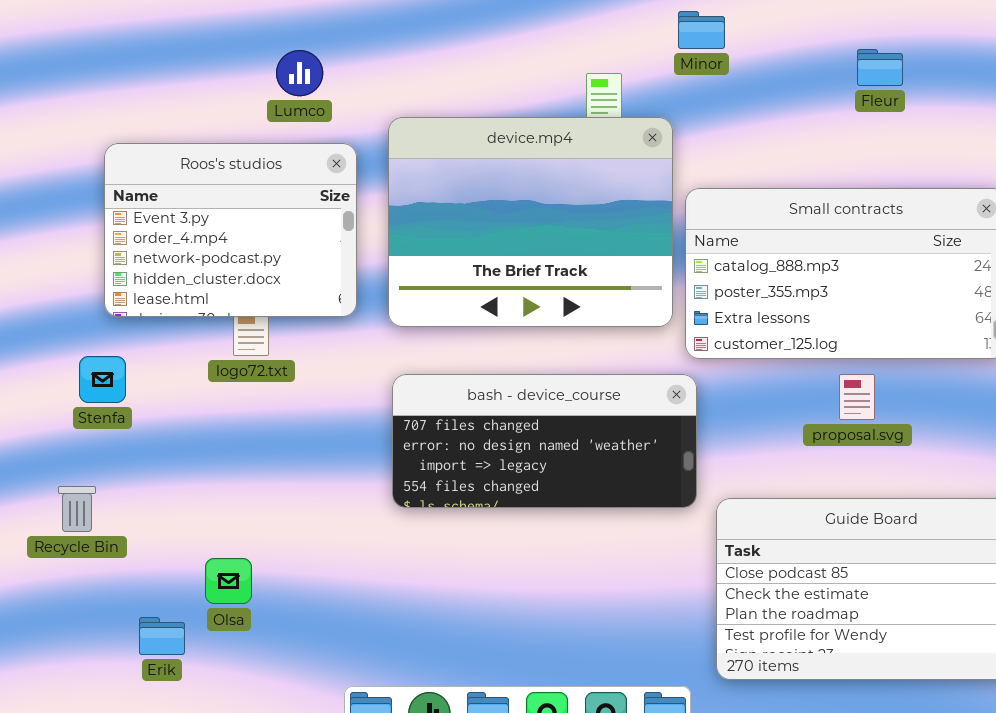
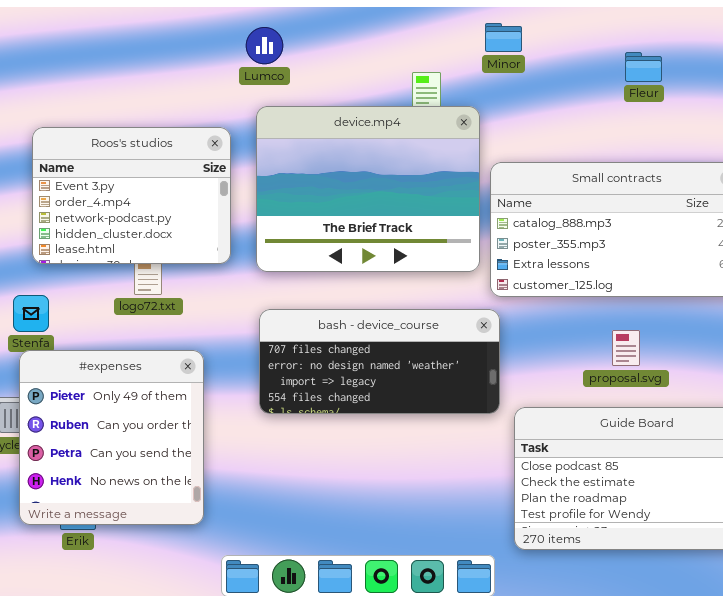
Lumco: [276,50,323,96] -> [246,27,283,64], moved
proposal.svg: [839,374,875,420] -> [612,330,640,366], moved
#expenses: none -> [19,350,204,525], opened

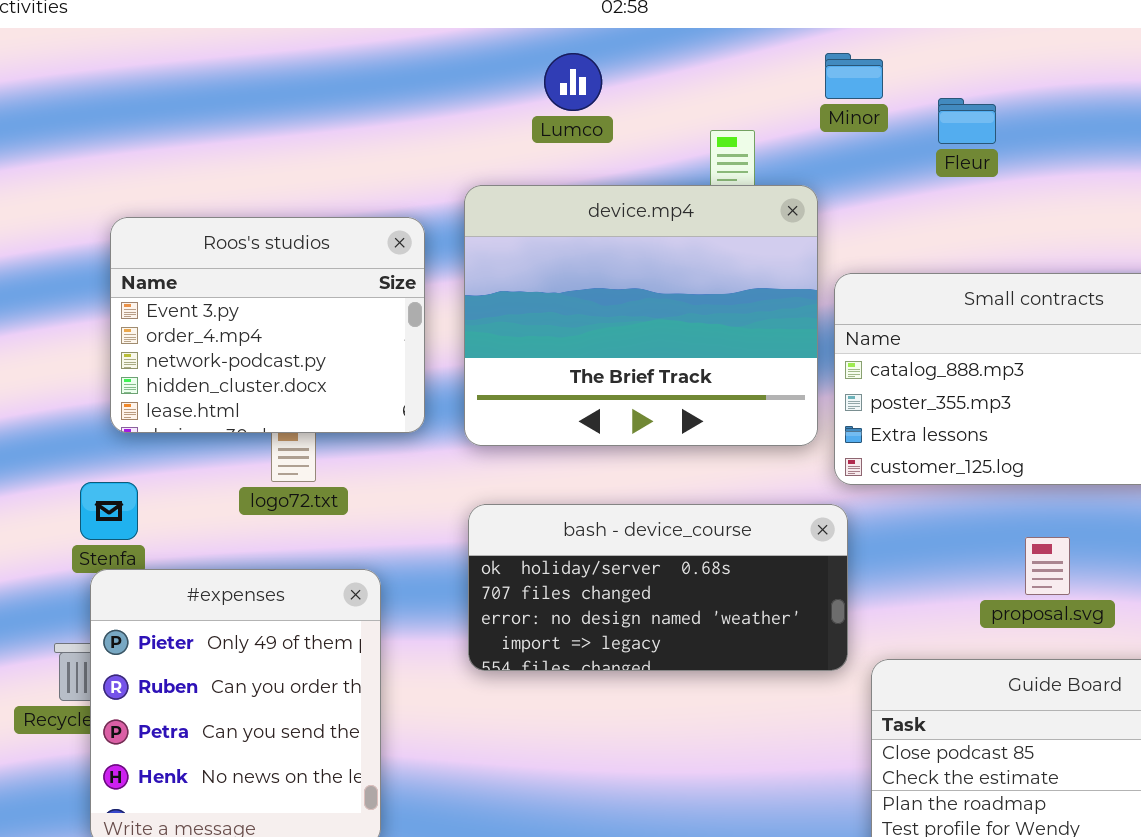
Lumco: [246,27,283,64] -> [544,53,602,111], moved
Fleur: [625,52,662,82] -> [938,98,996,144], moved
bash - device_course: [259,309,500,414] -> [468,504,848,671], scrolled up 1 row

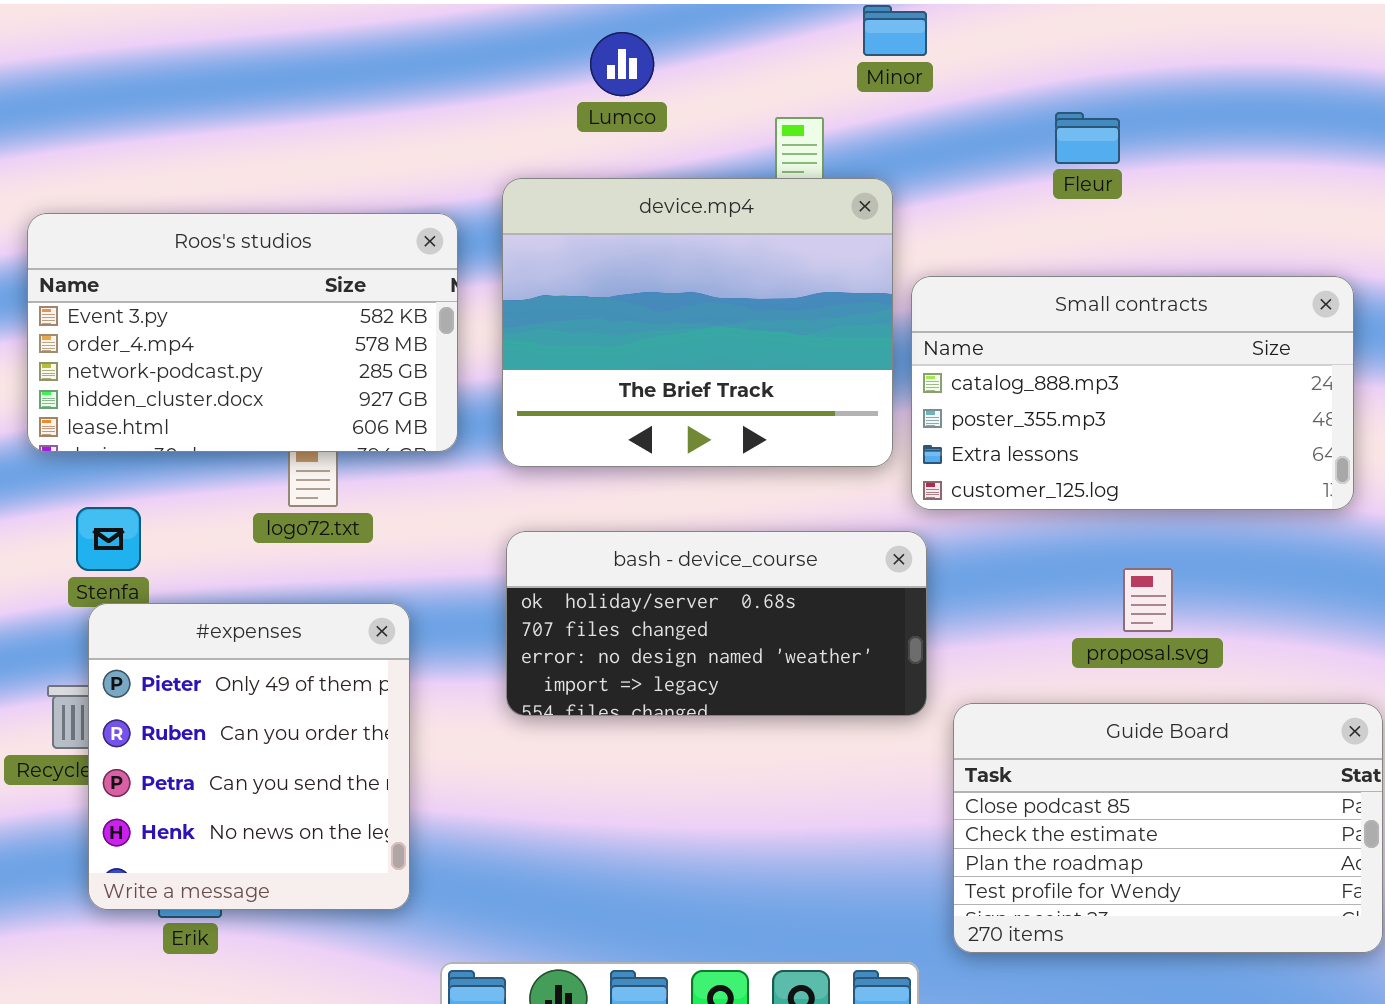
Minor: [825,53,883,99] -> [863,5,927,56], moved
Fleur: [938,98,996,144] -> [1055,112,1120,164], moved
Roos's studios: [110,217,425,433] -> [27,213,458,452], resized

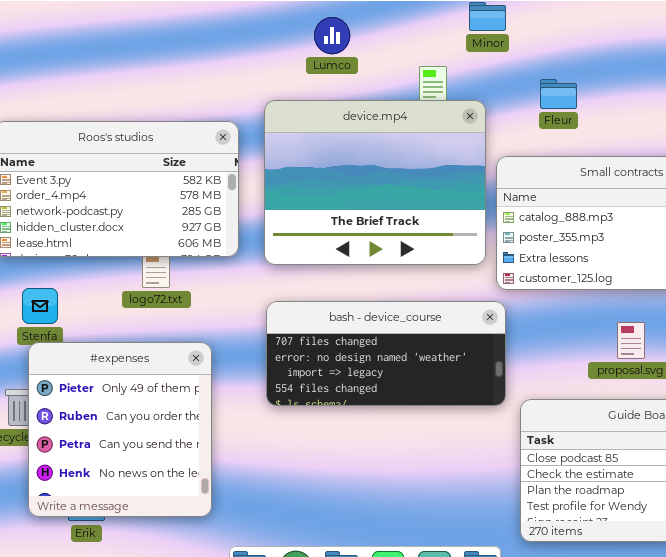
Fleur: [1055,112,1120,164] -> [540,79,577,109], moved
bash - device_course: [506,531,927,716] -> [266,301,506,406], scrolled down 1 row

